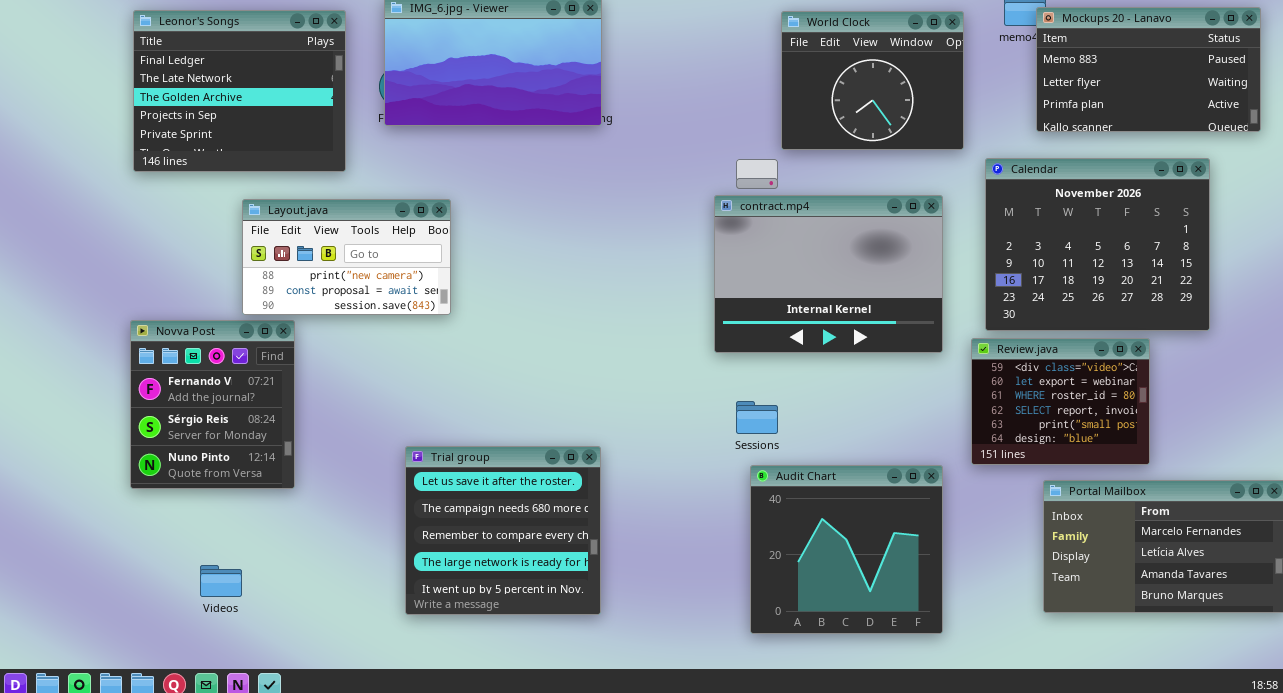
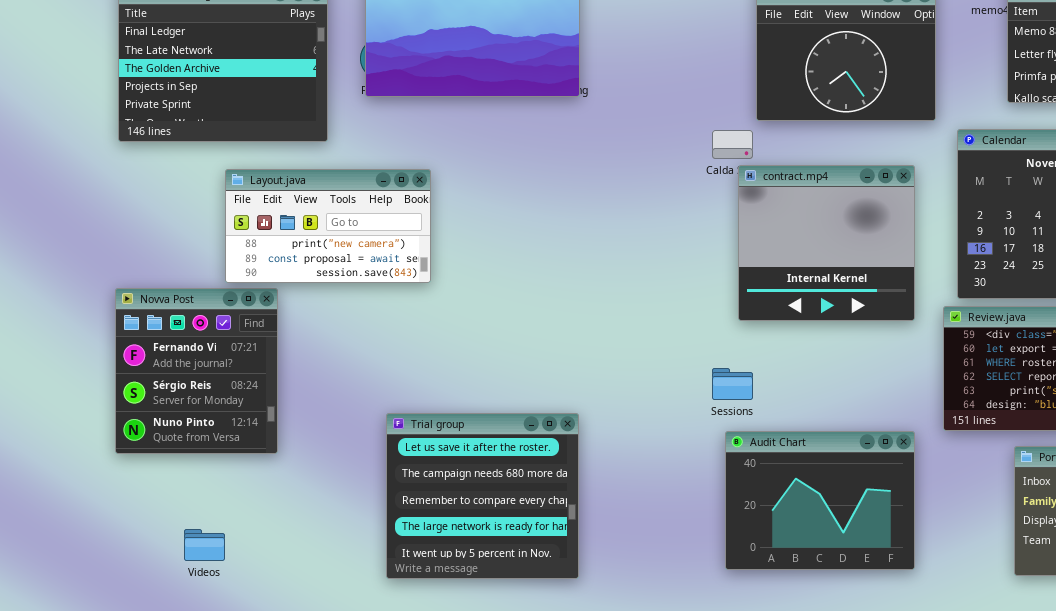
contract.mp4: [714,195,943,353] -> [738,165,915,321], resized
Audit Chart: [750,465,943,634] -> [725,431,915,570], resized

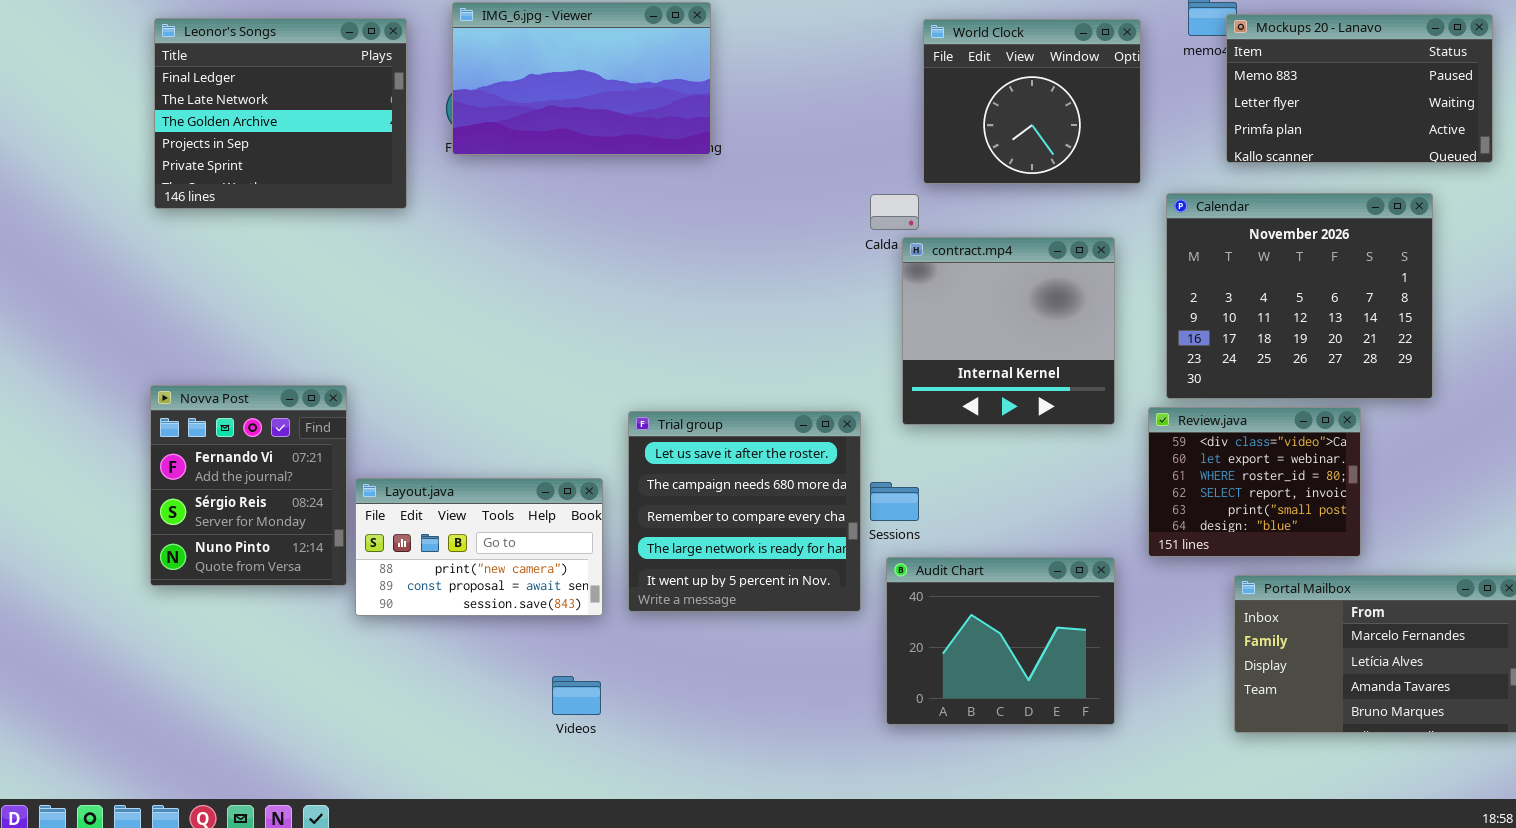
Layout.java: [225,169,431,283] -> [355,478,603,616], moved
Trial group: [386,413,579,579] -> [628,411,861,612], moved
Videos: [184,529,225,561] -> [552,676,601,715], moved

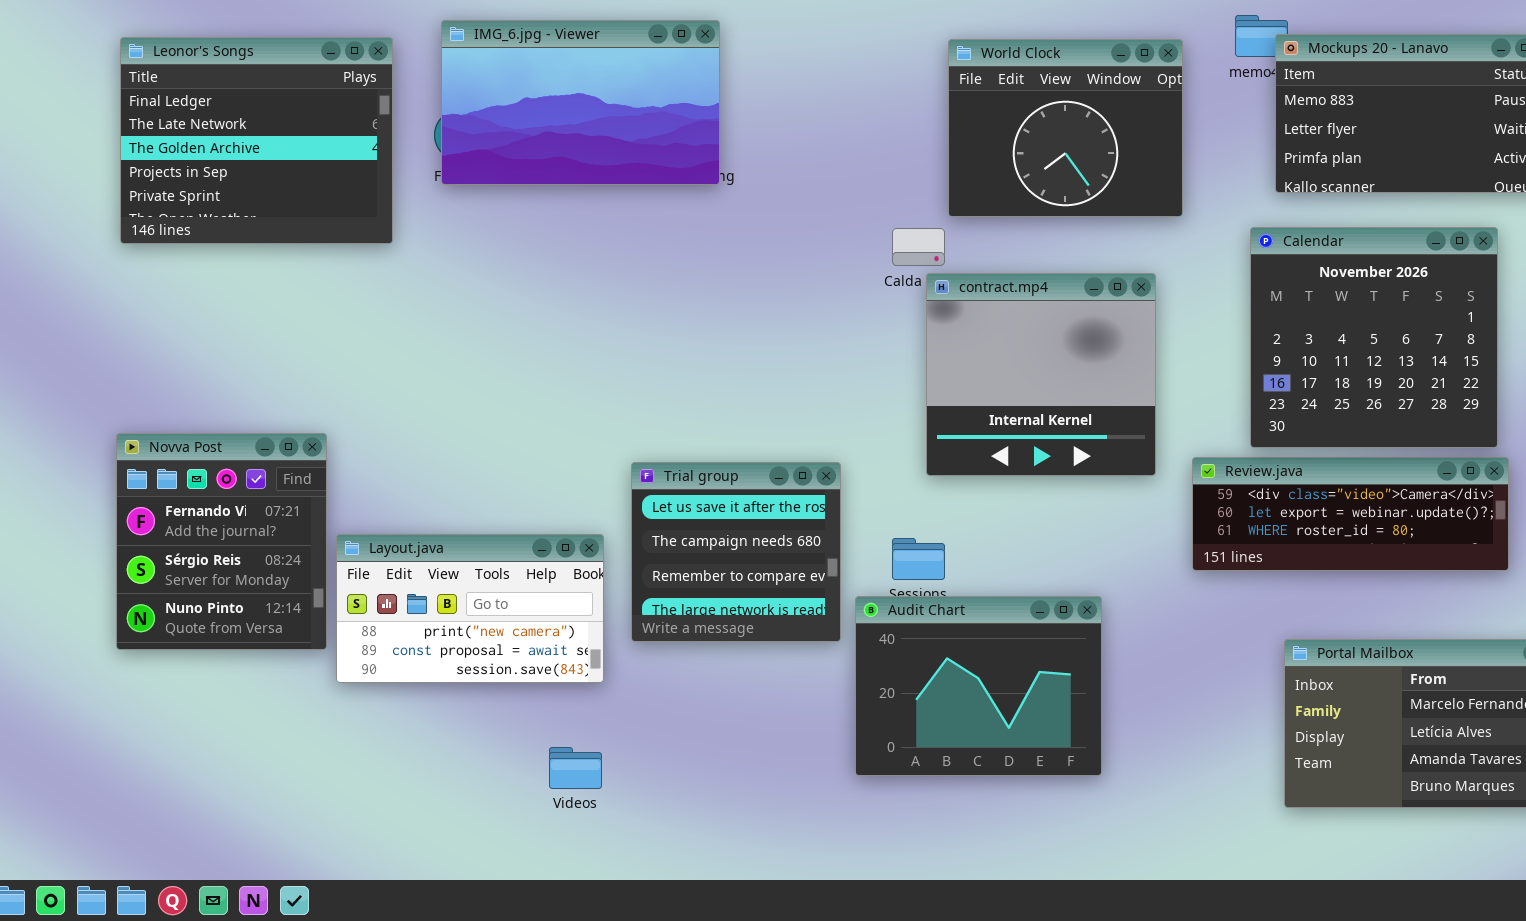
Calendar: [1166,193,1433,399] -> [1250,227,1498,448], resized
Review.java: [1148,407,1361,557] -> [1192,457,1509,571], resized
Trial group: [628,411,861,612] -> [631,462,841,642], resized
Audit Chart: [886,557,1115,725] -> [855,596,1102,776], moved

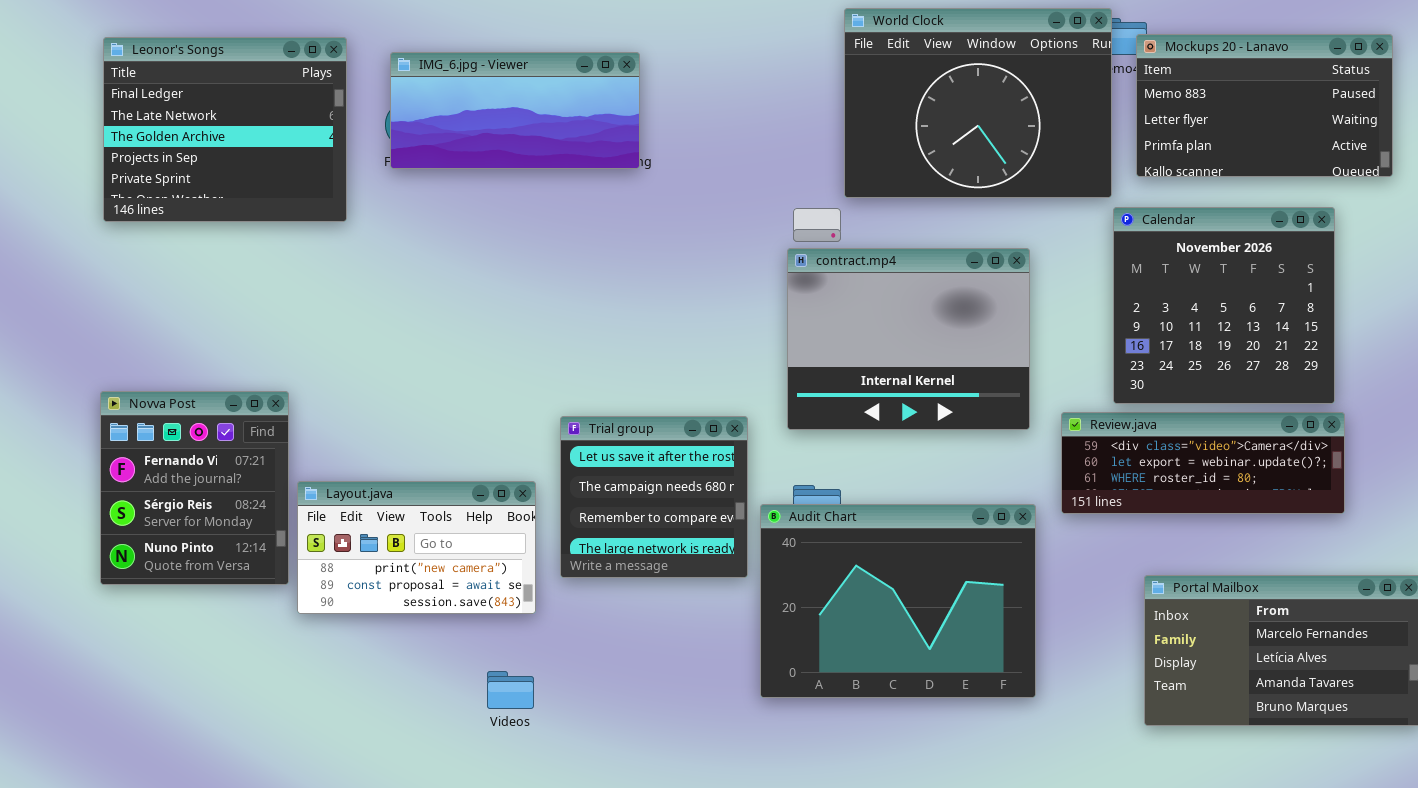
IMG_6.jpg - Viewer: [441,20,720,185] -> [390,52,640,169], resized
World Clock: [948,39,1183,217] -> [844,8,1112,198], resized
contract.mp4: [926,273,1156,476] -> [787,248,1030,430], resized
Audit Chart: [855,596,1102,776] -> [760,504,1036,698], resized

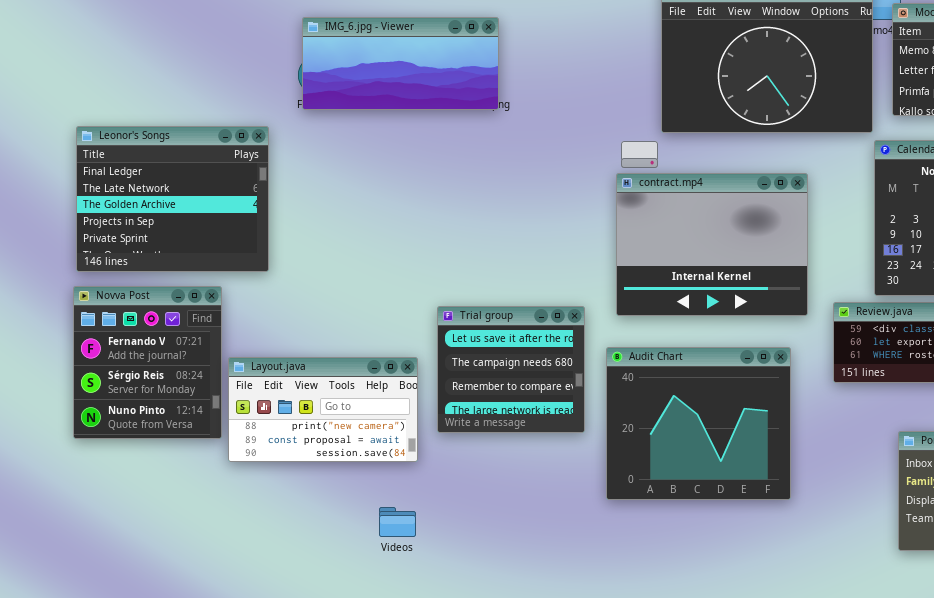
Leonor's Songs: [103,37,347,222] -> [76,126,269,272], moved
Audit Chart: [760,504,1036,698] -> [606,347,791,500], moved, resized

